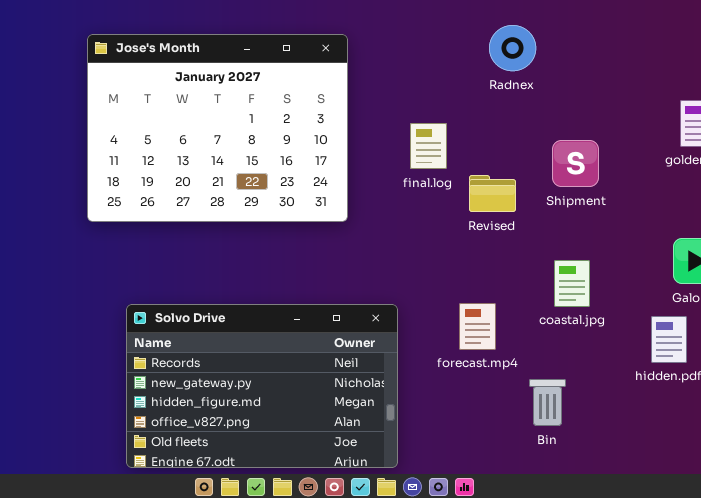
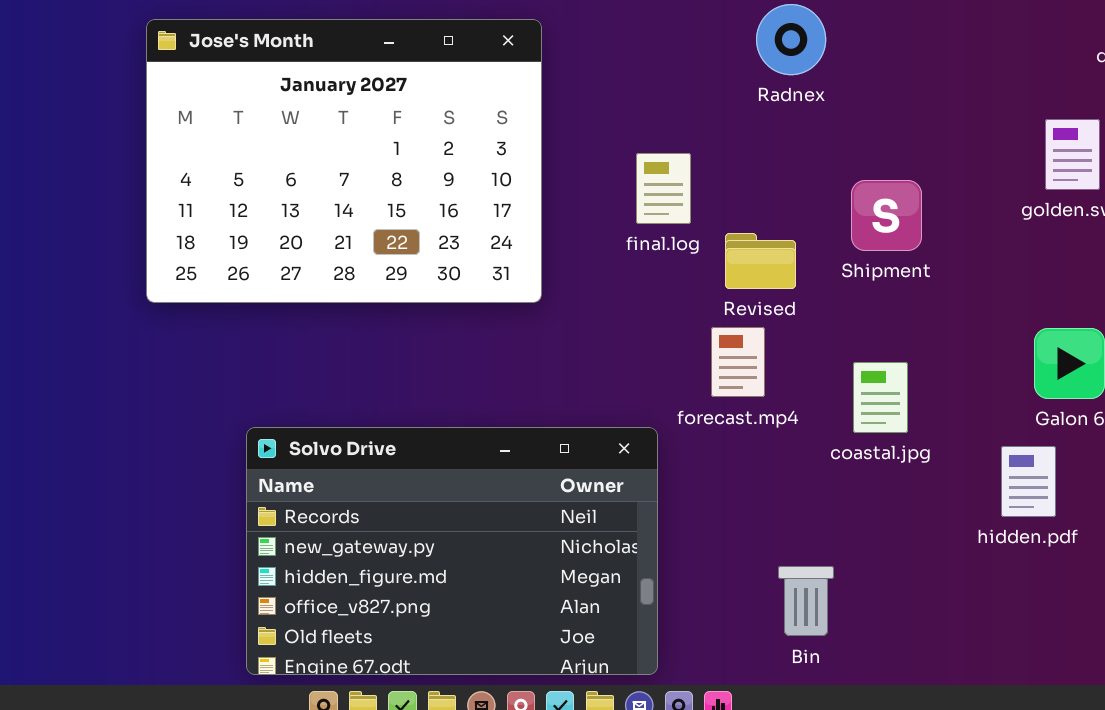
forecast.mp4: [459,303,496,350] -> [711,327,765,397], moved
Solvo Drive: [126,304,398,468] -> [246,427,658,675], moved
Bin: [529,379,566,426] -> [778,566,834,636], moved

